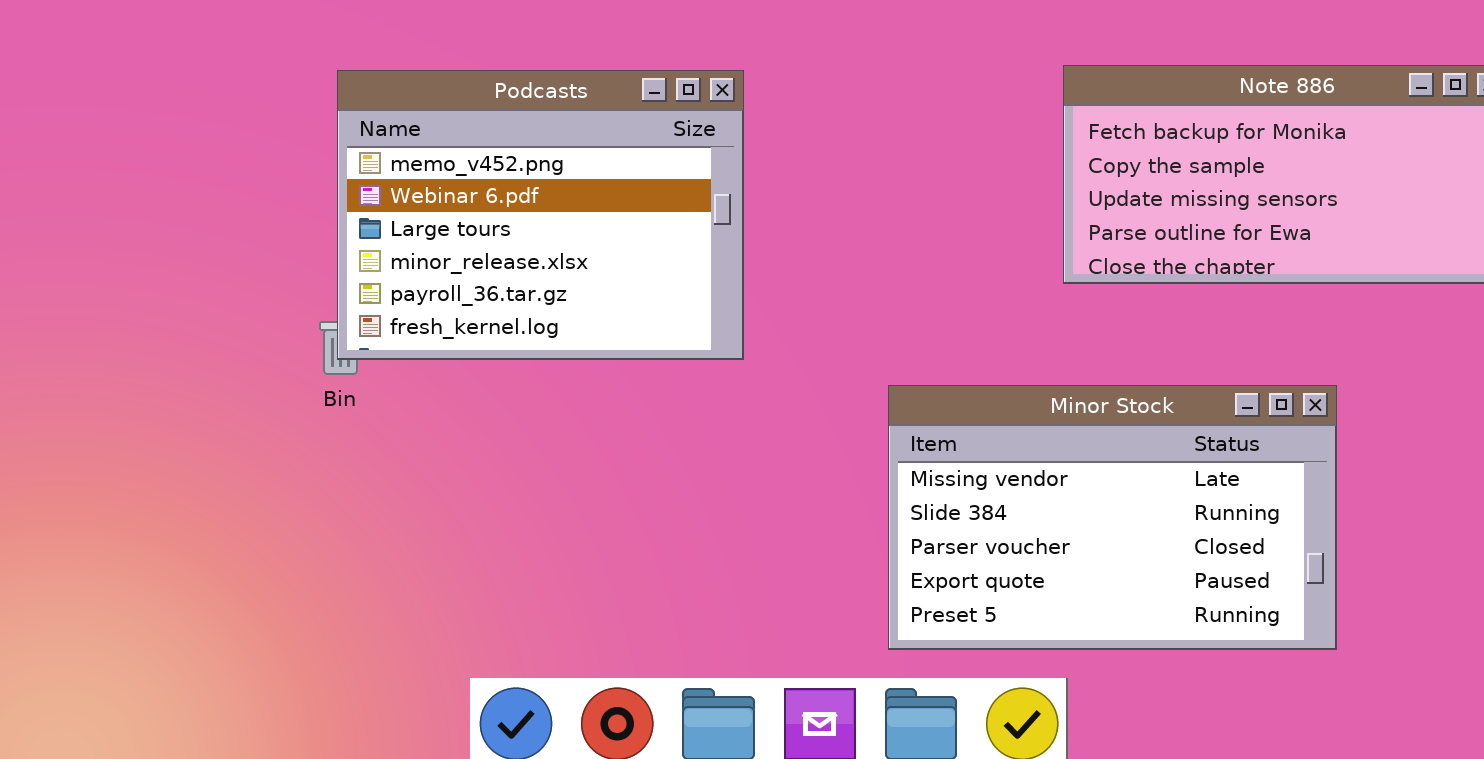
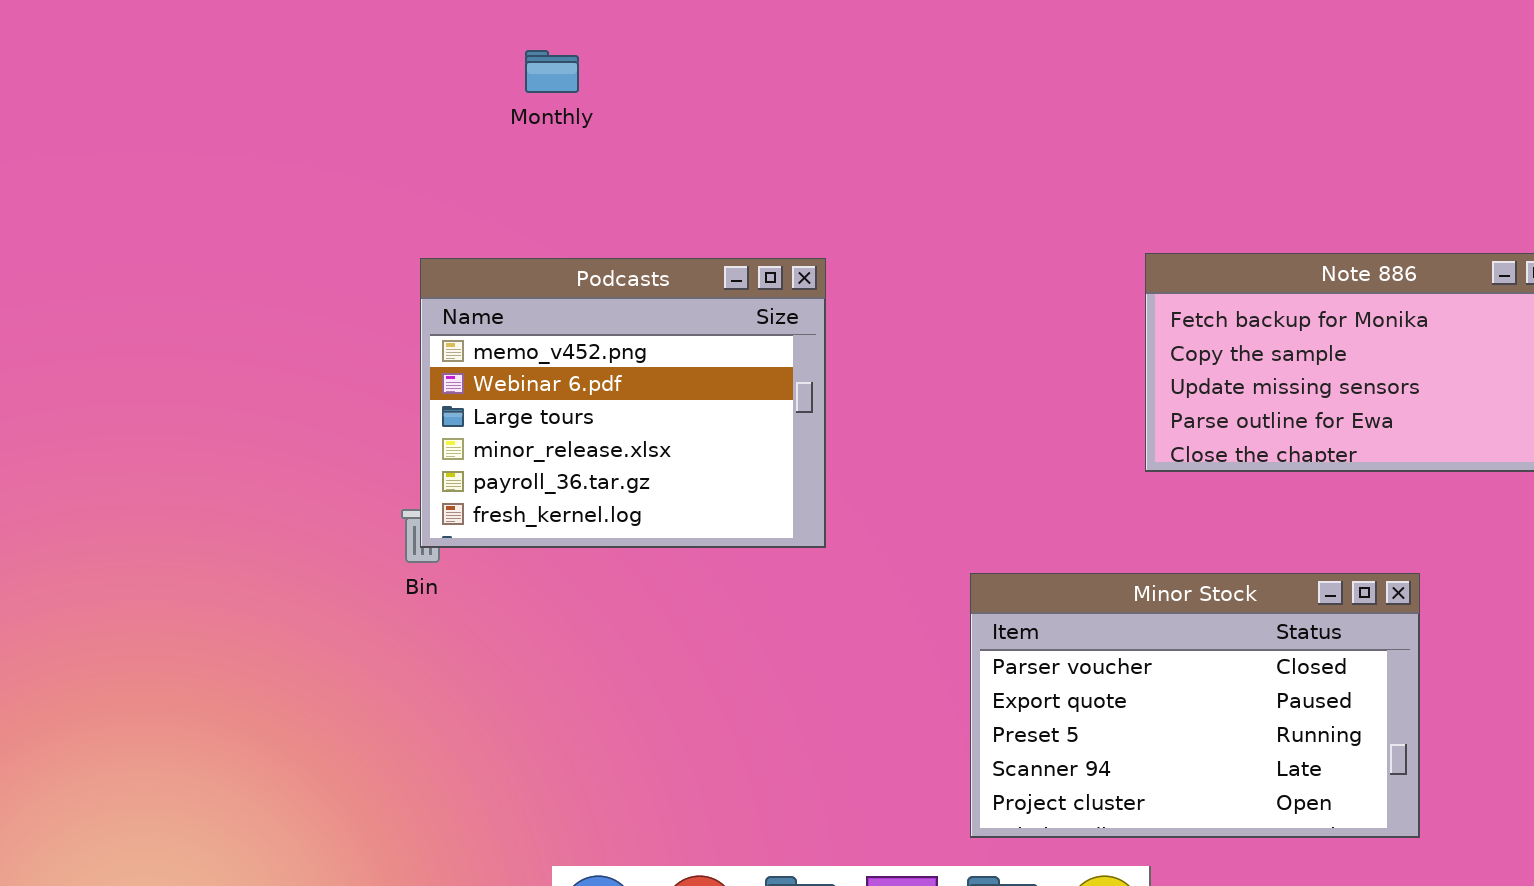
Minor Stock: [888,385,1337,650] -> [970,573,1420,838], scrolled down 2 rows

